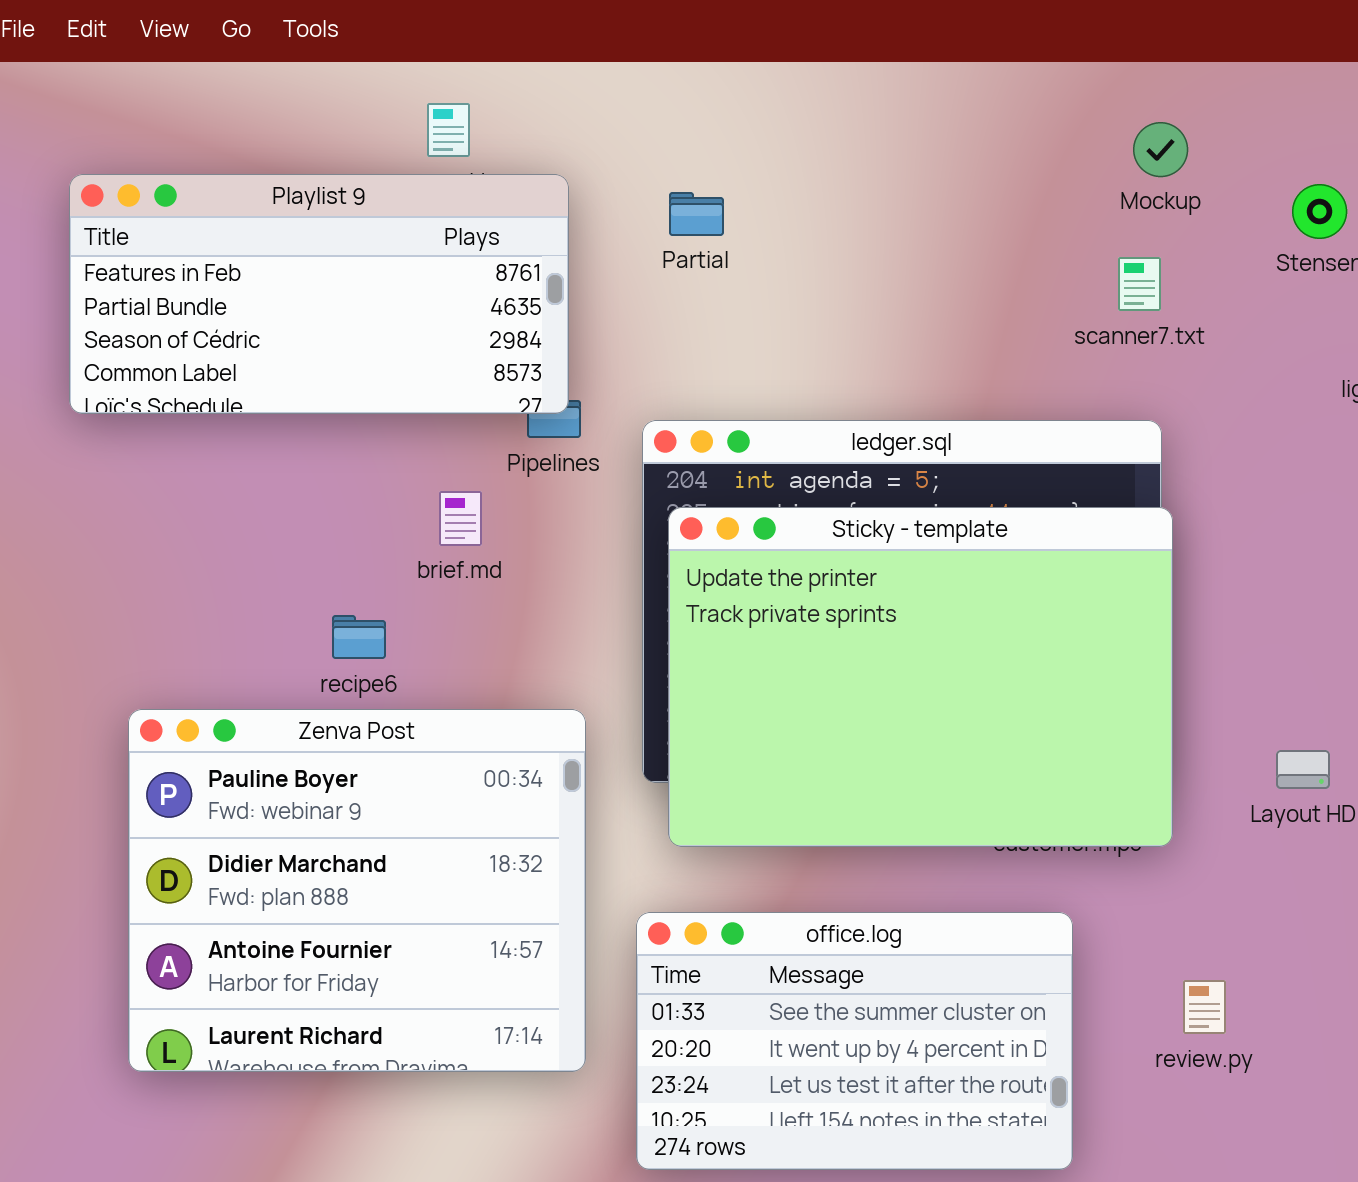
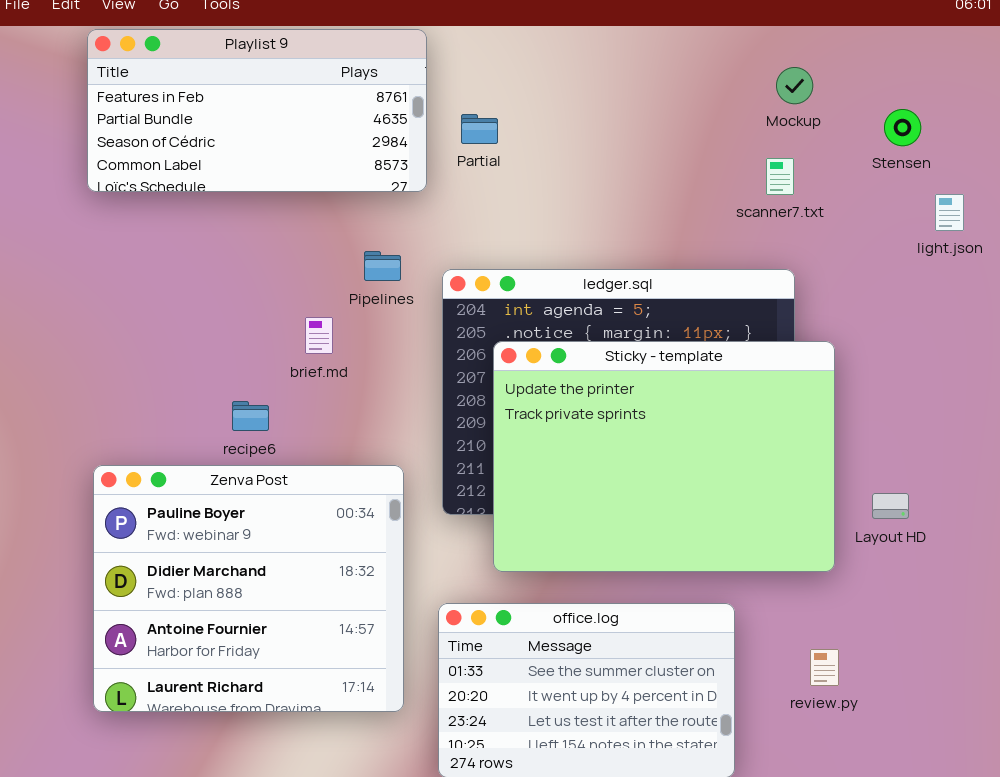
Playlist 9: [69,174,569,414] -> [87,29,427,192], moved
Sticky - template: [668,507,1173,847] -> [493,341,835,572], moved

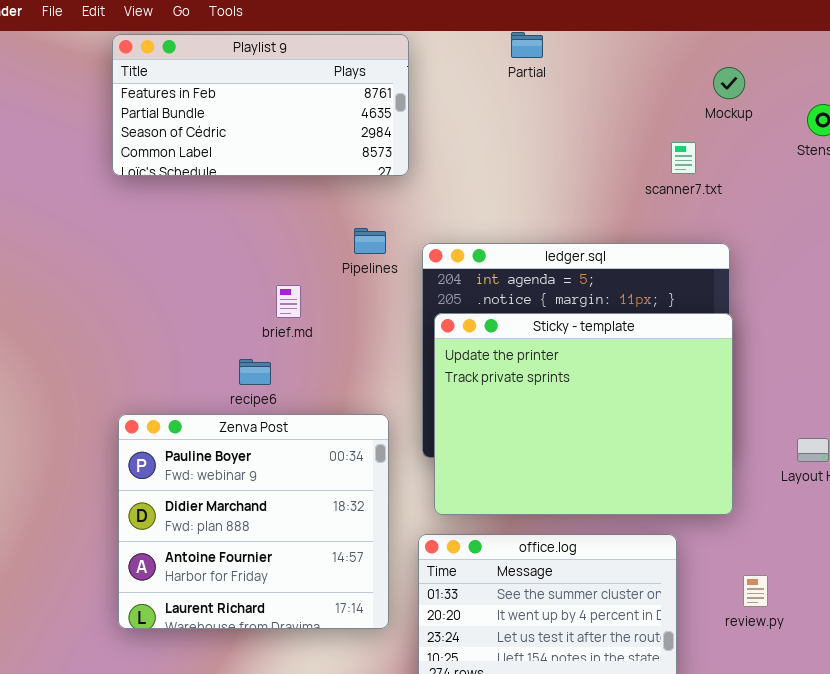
Partial: [461,114,498,144] -> [511,32,543,58], moved
scanner7.txt: [766,158,794,195] -> [671,142,696,174], moved
brief.md: [305,317,333,354] -> [276,285,301,318], moved
Sticky - template: [493,341,835,572] -> [434,313,733,515], moved

